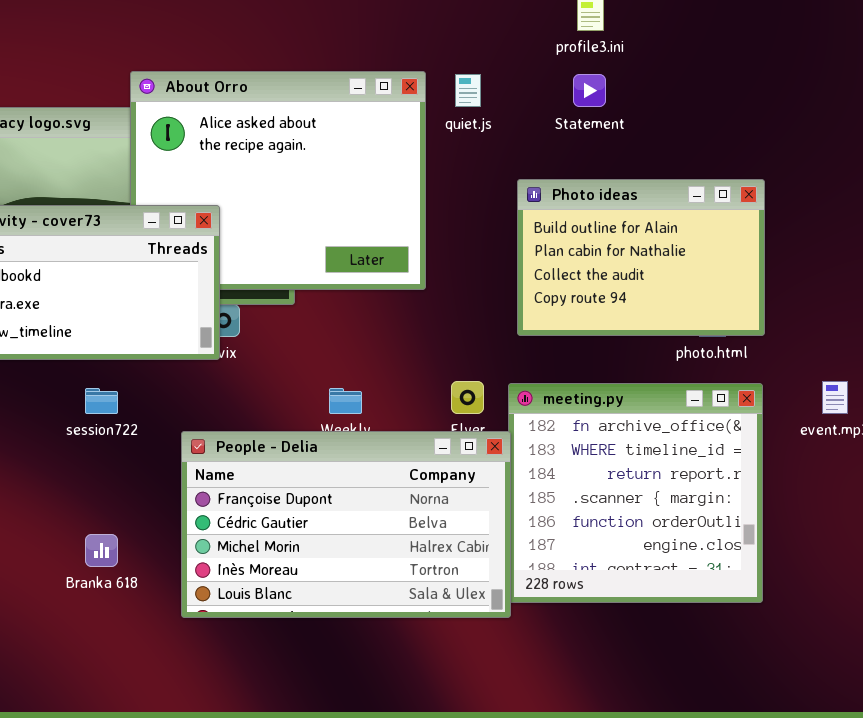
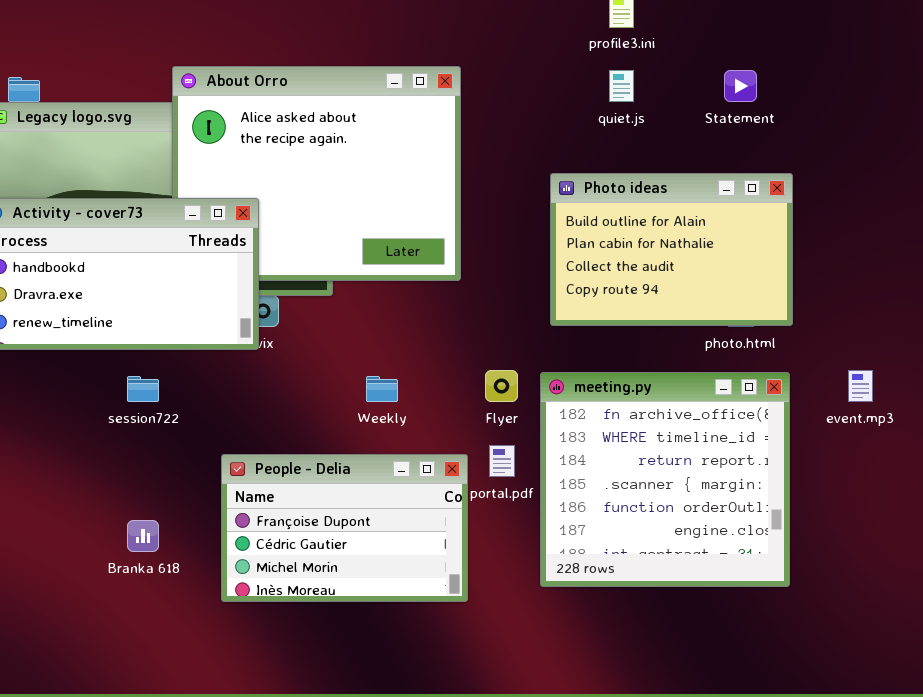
quiet.js: [455,74,481,107] -> [609,70,634,102], moved
Statement: [573,74,606,107] -> [724,70,757,102], moved
People - Delia: [181,431,511,618] -> [221,454,468,602], resized

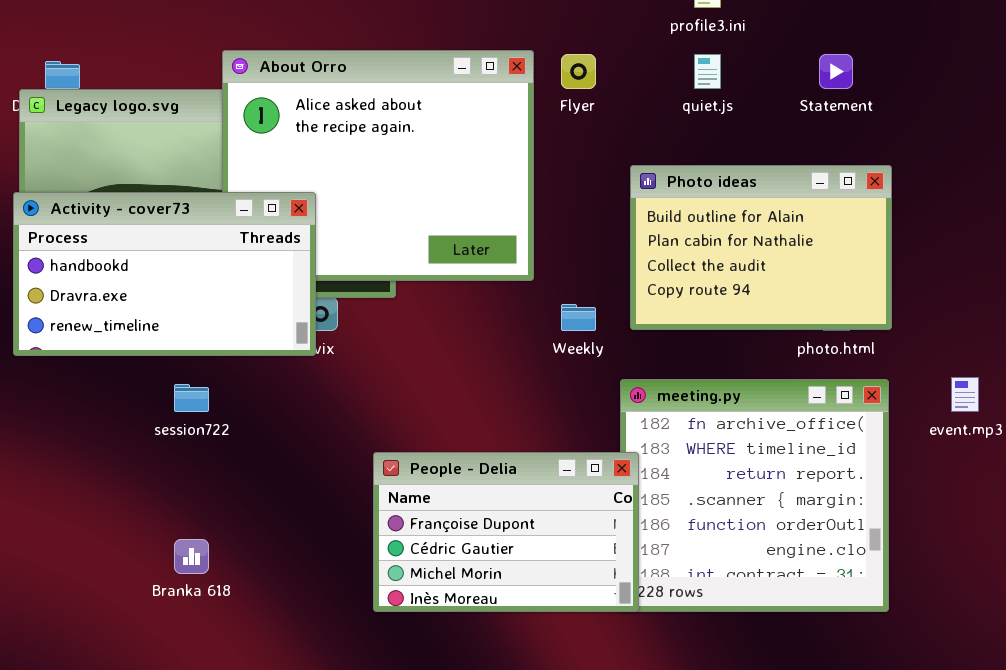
Flyer: [485,370,518,402] -> [561,54,596,89], moved
Weekly: [366,376,398,402] -> [561,304,596,331], moved
People - Delia: [221,454,468,602] -> [373,452,639,612], moved

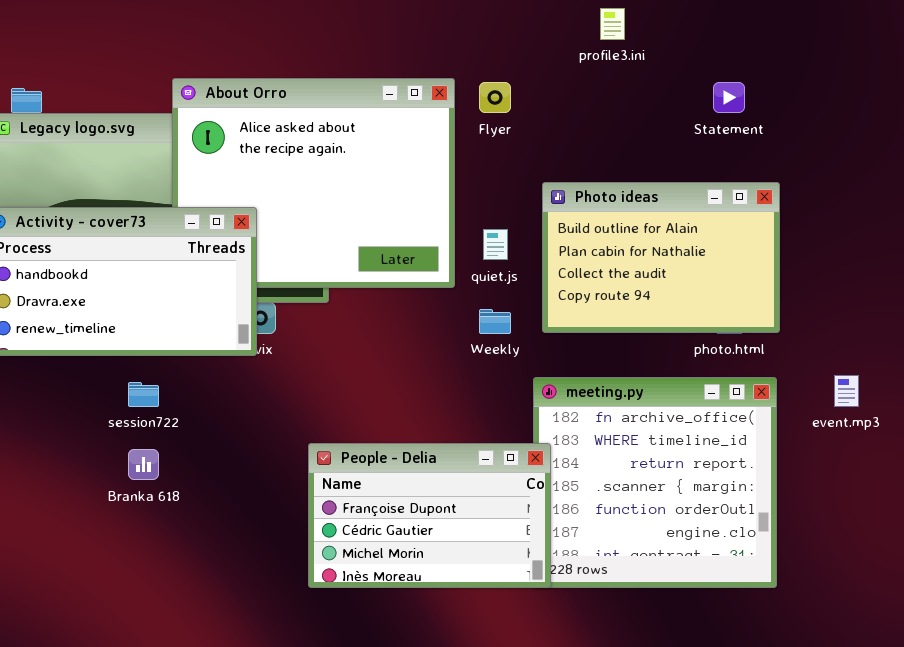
quiet.js: [694,54,721,89] -> [483,229,508,260], moved
Branka 618: [174,539,209,574] -> [128,449,159,480], moved

